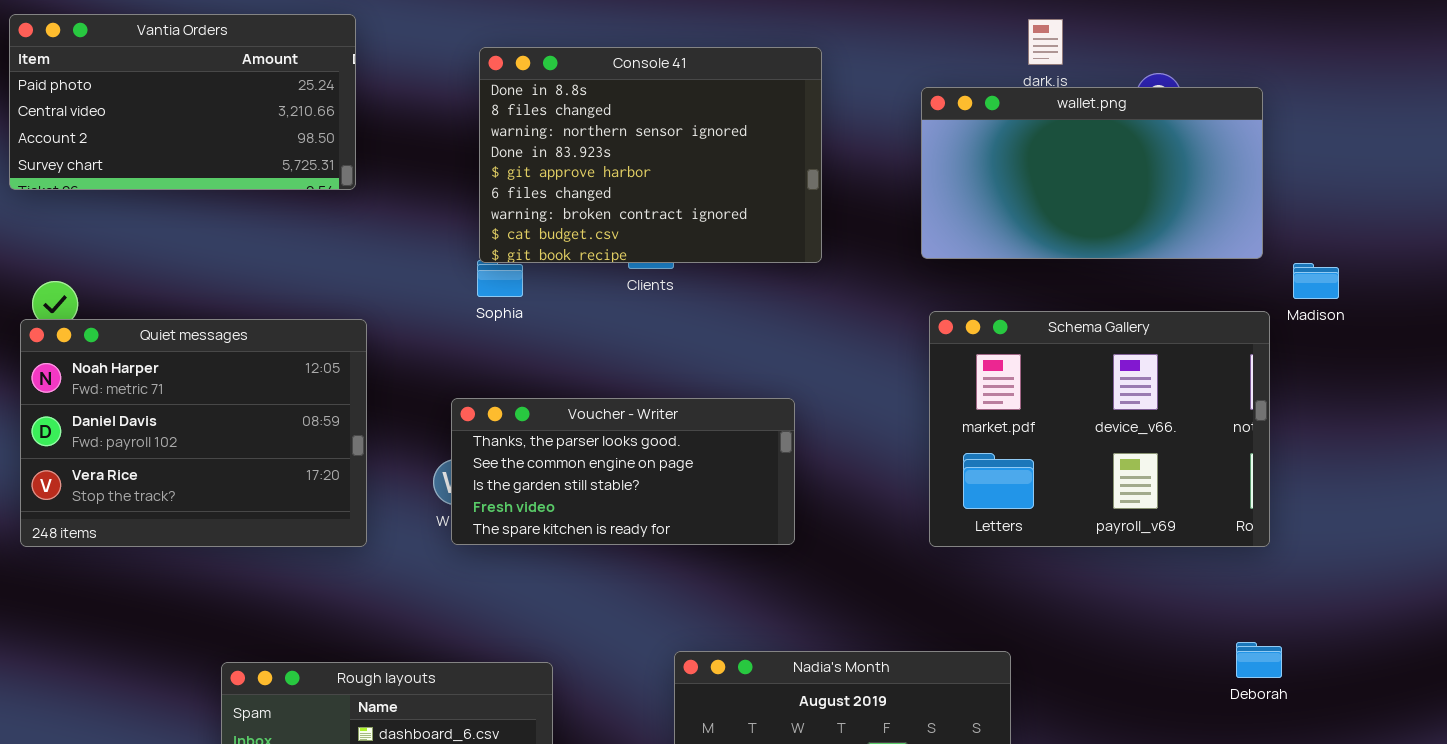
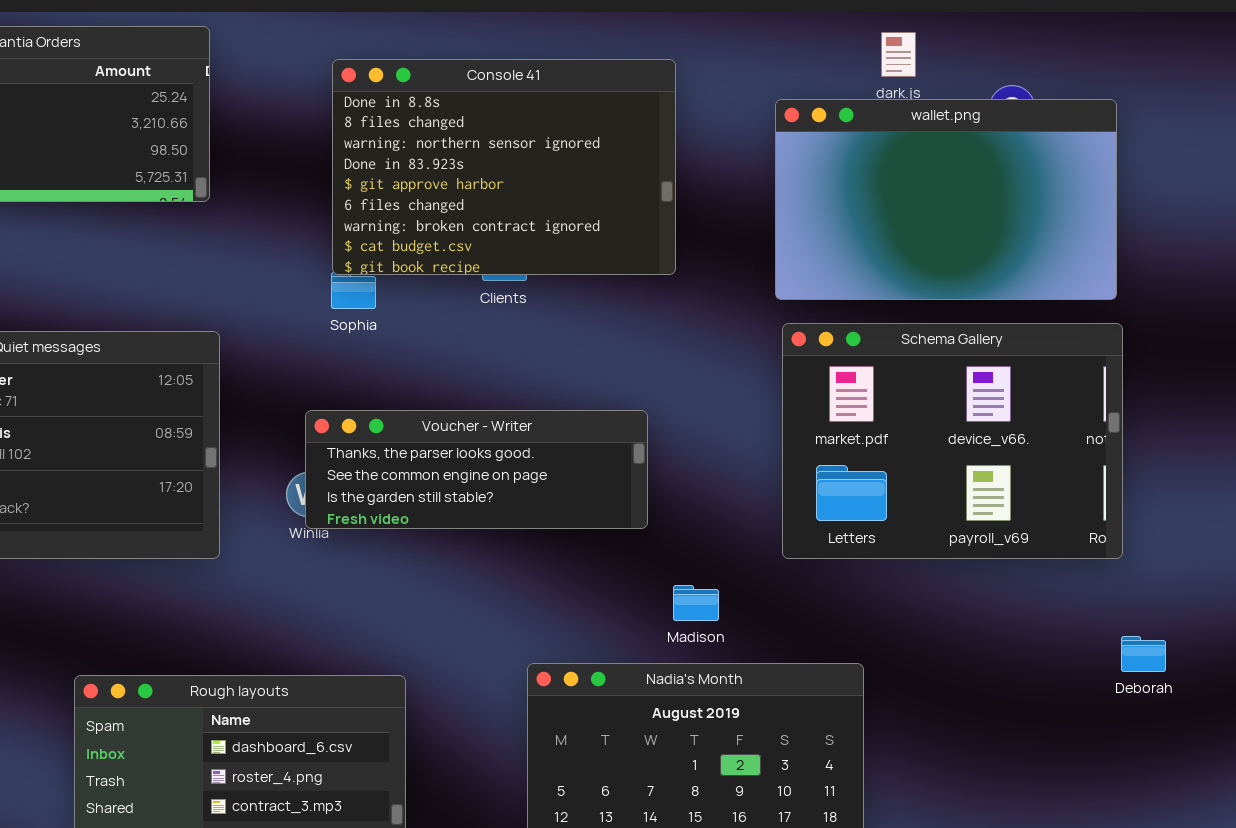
wallet.png: [921,87,1263,259] -> [775,99,1117,300], resized
Madison: [1293,263,1339,299] -> [673,585,719,621], moved
Voucher - Writer: [451,398,795,545] -> [305,410,648,529], resized
Deborah: [1236,642,1282,678] -> [1121,636,1166,672], moved

